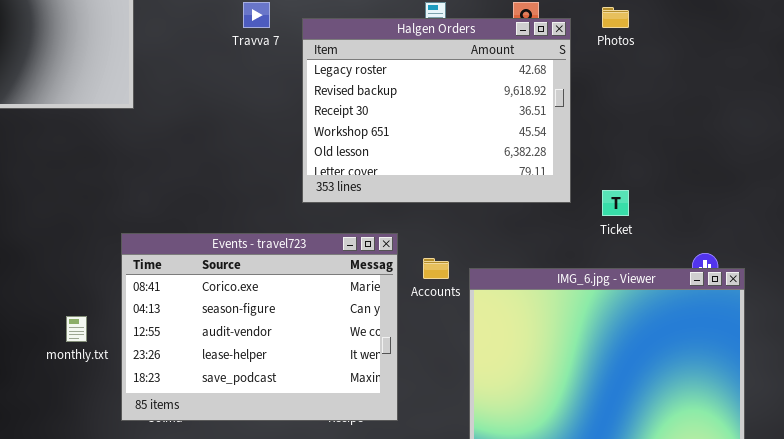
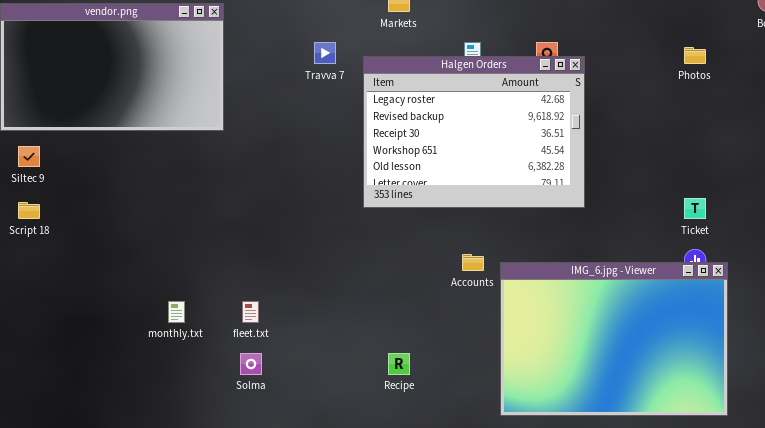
Photos: [602,7,629,28] -> [684,47,706,64], moved
Ticket: [602,190,629,216] -> [684,198,706,219], moved
Events - travel723: [121,233,398,421] -> none, closed

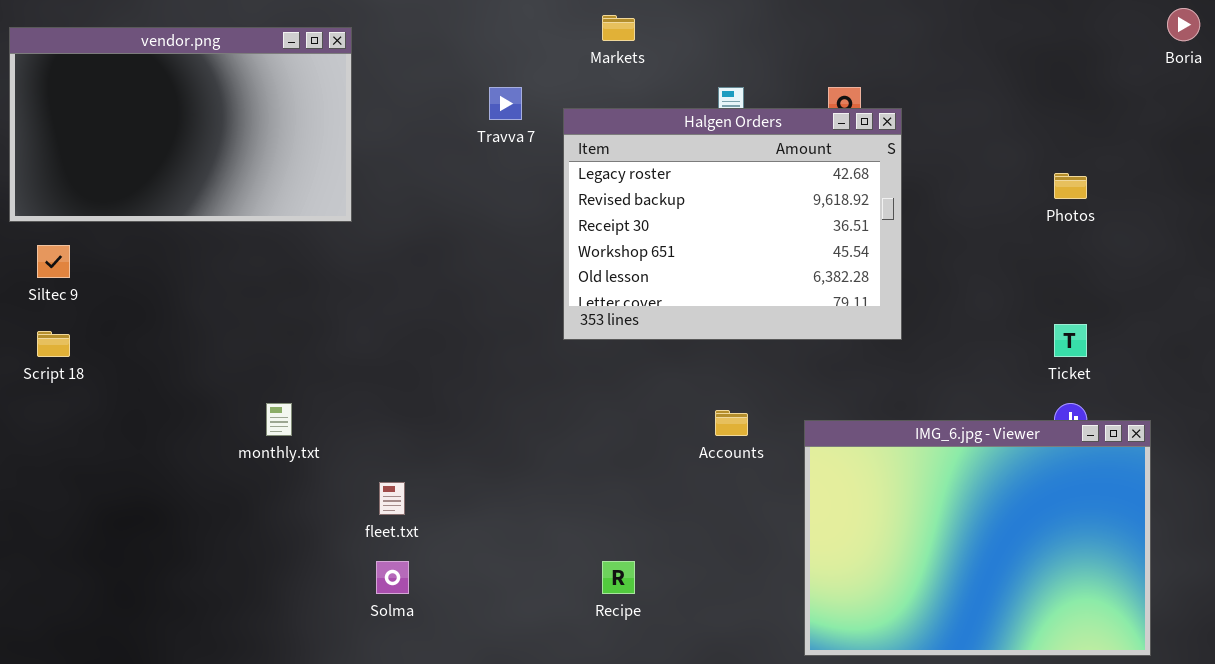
Photos: [684,47,706,64] -> [1054,173,1087,199], moved
IMG_6.jpg - Viewer: [500,262,728,416] -> [804,420,1151,656], moved
monthly.txt: [168,301,185,323] -> [266,403,292,436], moved

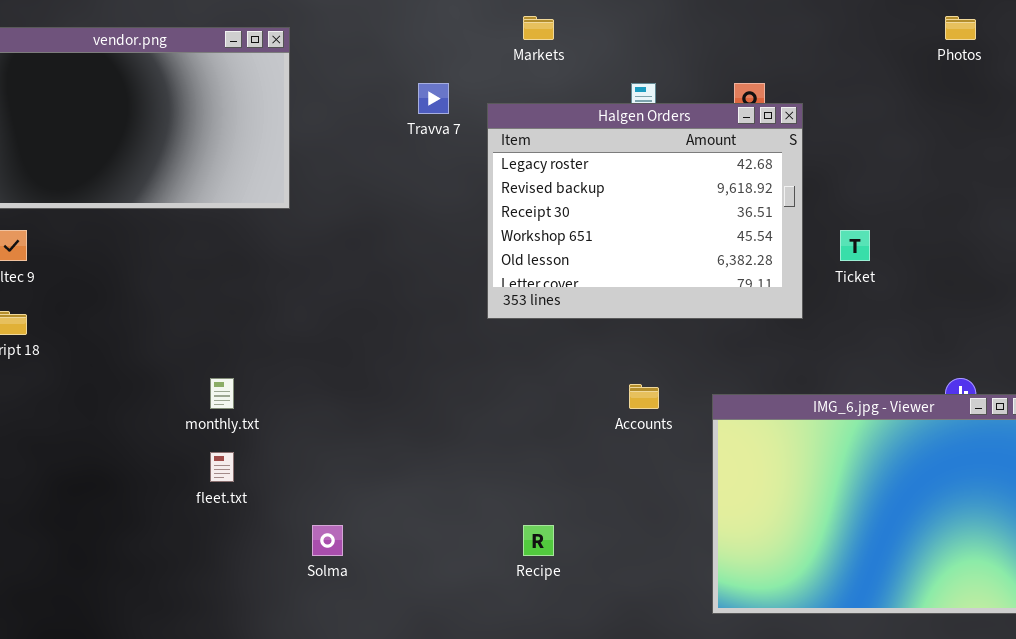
Photos: [1054,173,1087,199] -> [945,16,976,40], moved
Ticket: [1054,324,1087,357] -> [840,230,870,261], moved
fleet.txt: [379,482,405,515] -> [210,452,234,482], moved

